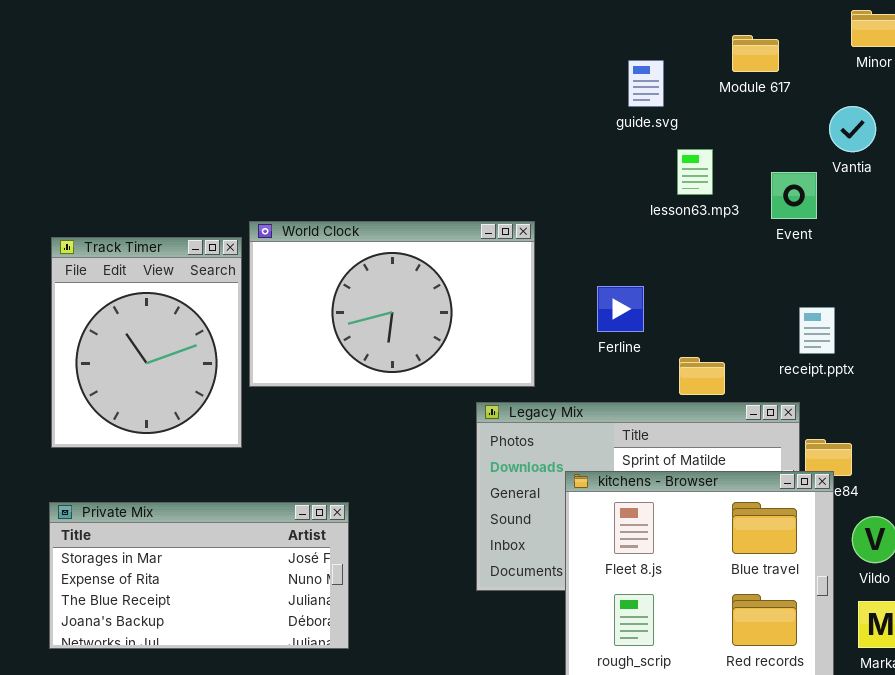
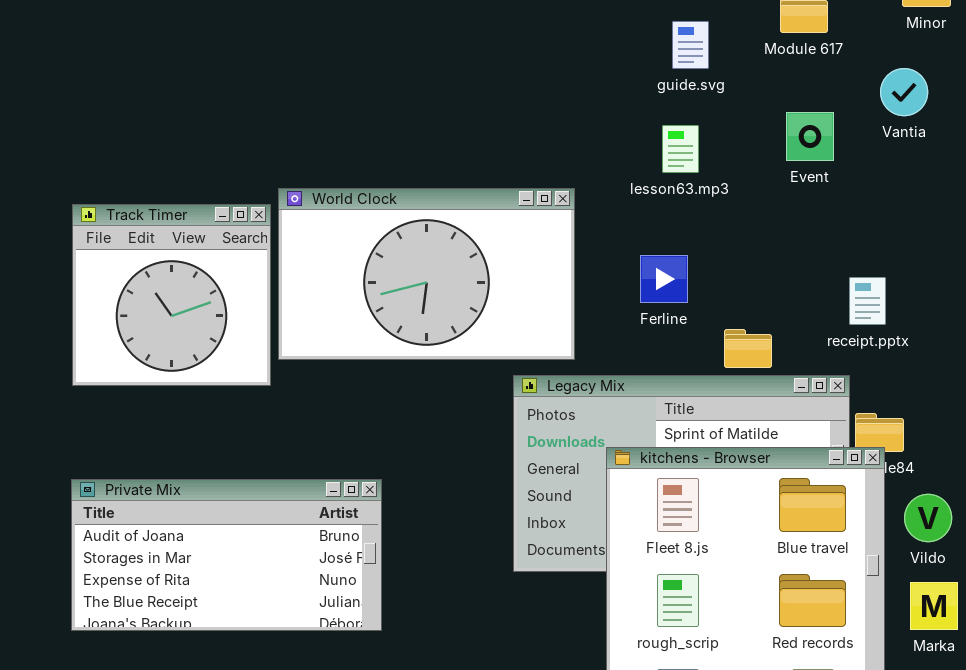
lesson63.mp3: [677,149,713,195] -> [662,125,699,173], moved
Event: [771,172,817,219] -> [786,112,834,161], moved
Track Timer: [51,237,242,448] -> [72,204,271,386], resized
Private Mix: [49,502,349,649] -> [71,479,382,631], scrolled up 1 row

